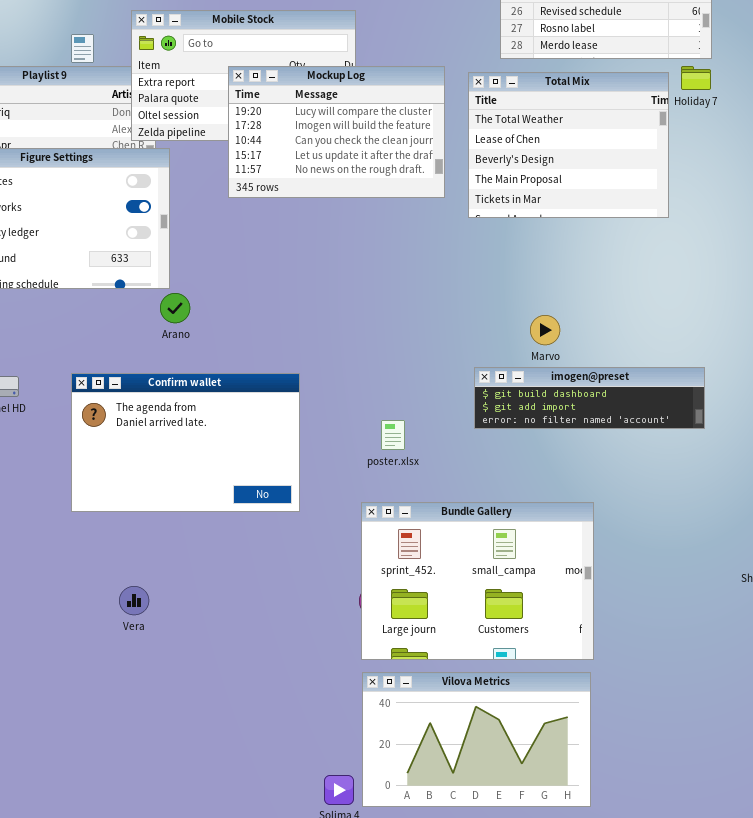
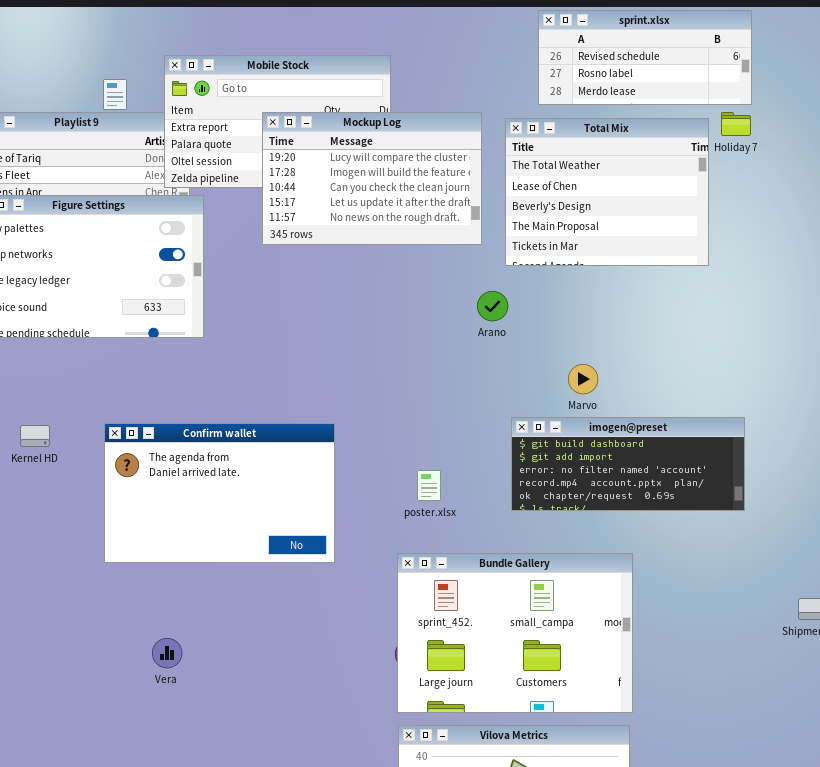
Arano: [160,293,190,323] -> [477,291,508,321], moved
imogen@preset: [474,367,705,429] -> [511,417,745,511], resized

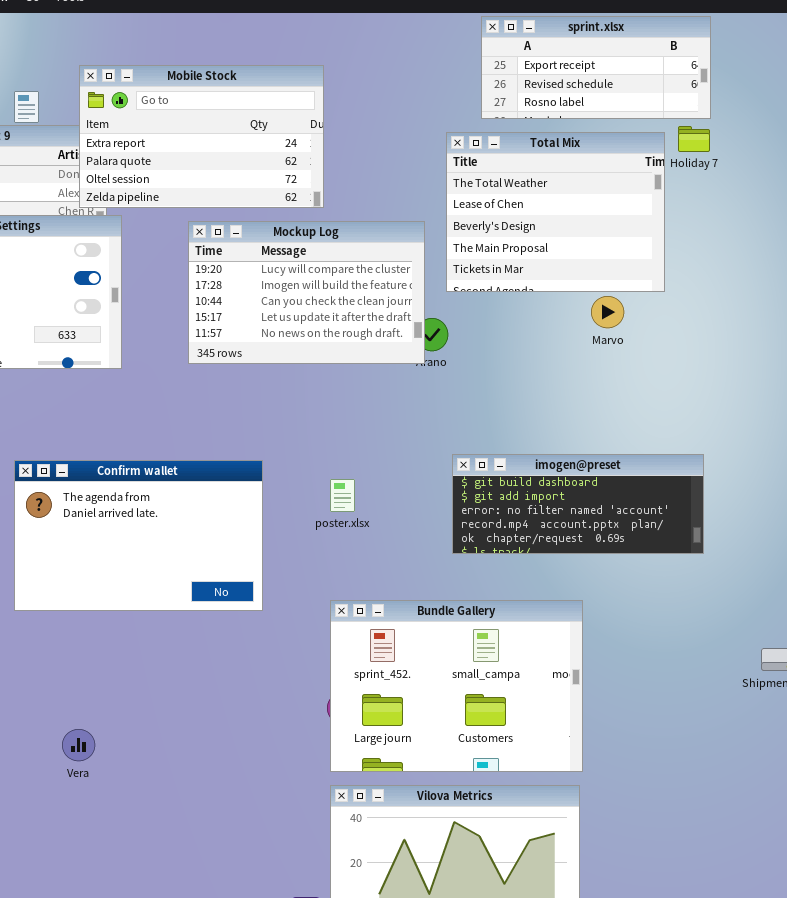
sprint.xlsx: [538,10,752,105] -> [481,16,711,119], scrolled up 1 row
Mockup Log: [262,112,482,245] -> [188,221,425,364], moved
Marvo: [568,364,598,394] -> [591,296,624,328], moved
poster.xlsx: [417,470,441,501] -> [330,479,355,512], moved
Vera: [152,638,182,668] -> [62,729,95,761], moved

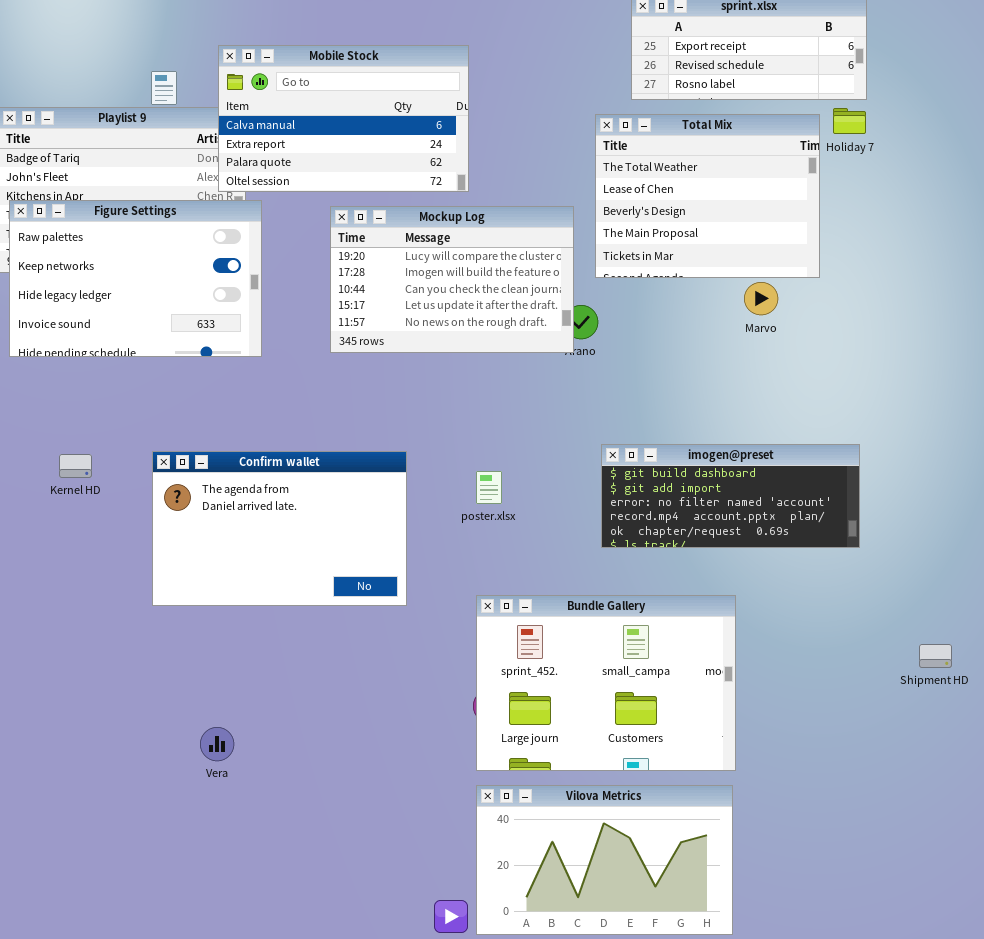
Mobile Stock: [79,65,324,208] -> [218,45,469,192], scrolled up 1 row

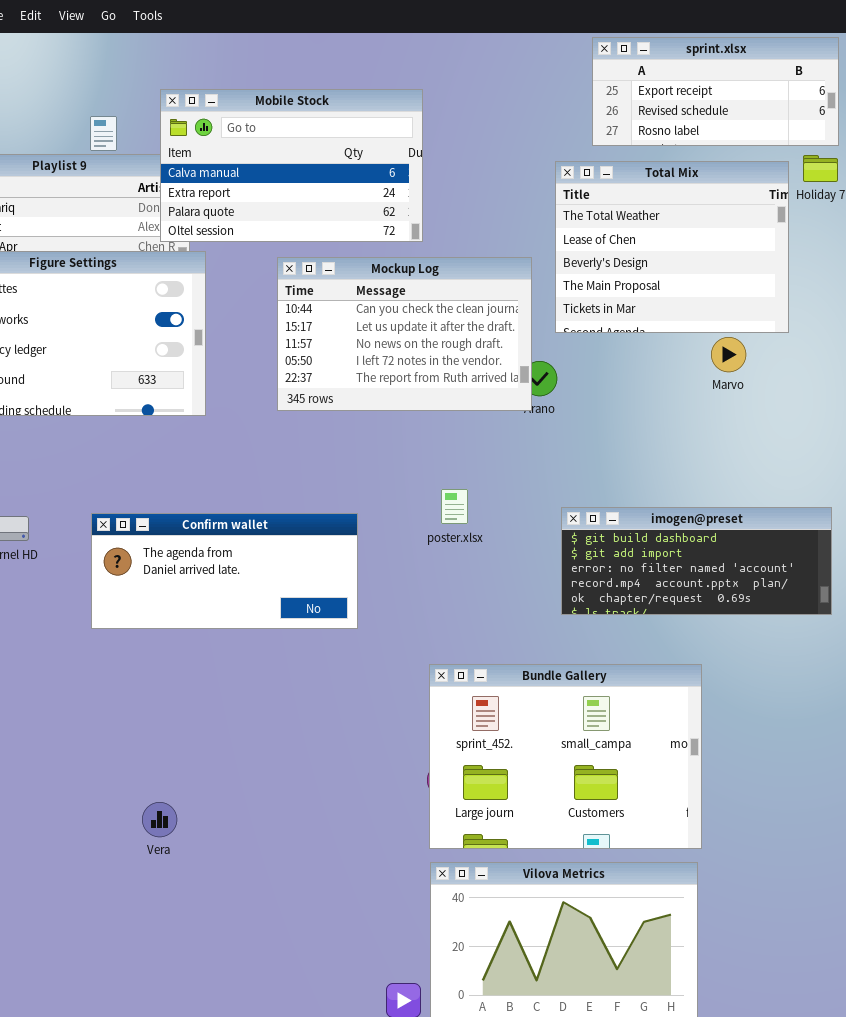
Mockup Log: [330,206,574,353] -> [277,257,532,411], scrolled down 2 rows
Confirm wallet: [152,451,407,606] -> [91,513,358,629], resized
poster.xlsx: [476,471,502,504] -> [441,489,468,524], moved

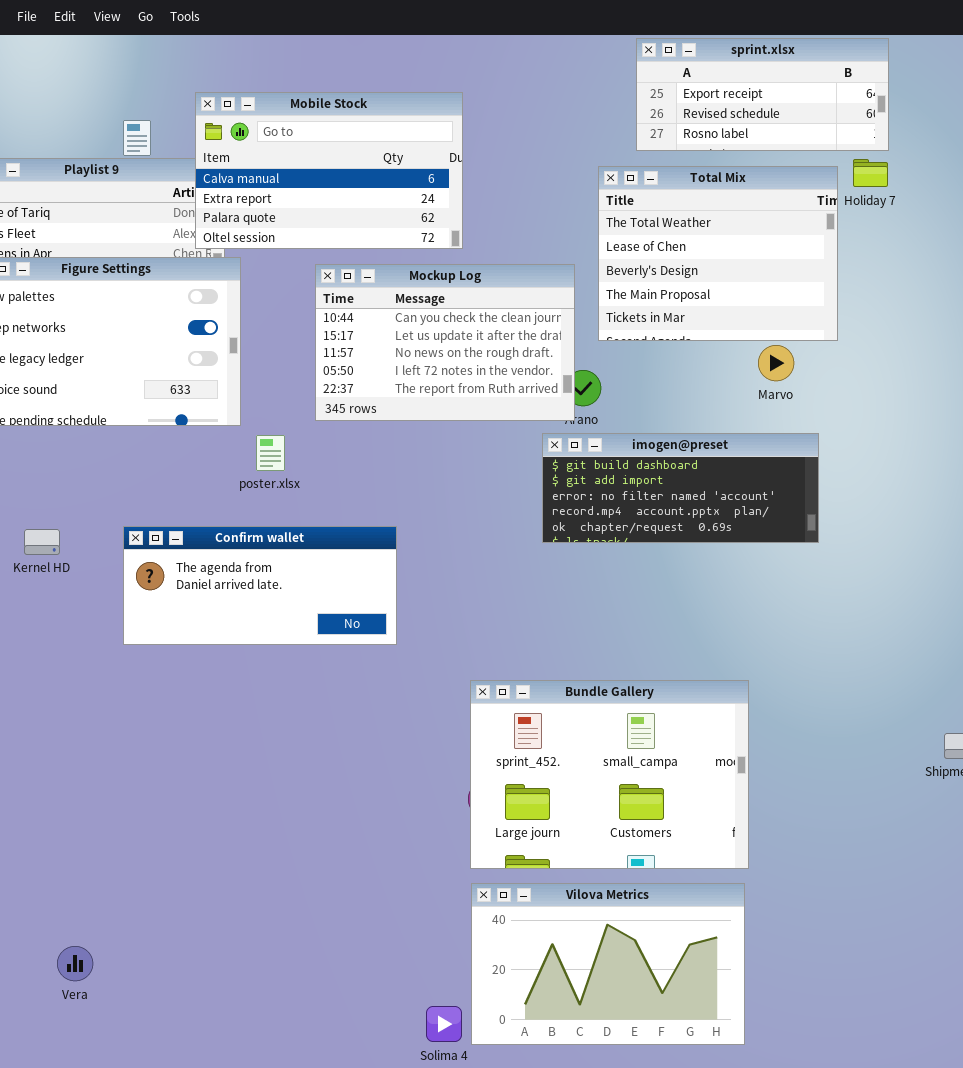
poster.xlsx: [441,489,468,524] -> [256,435,285,471], moved
imogen@preset: [561,507,832,615] -> [542,433,819,543], moved
Vera: [142,802,177,837] -> [57,946,93,981], moved

